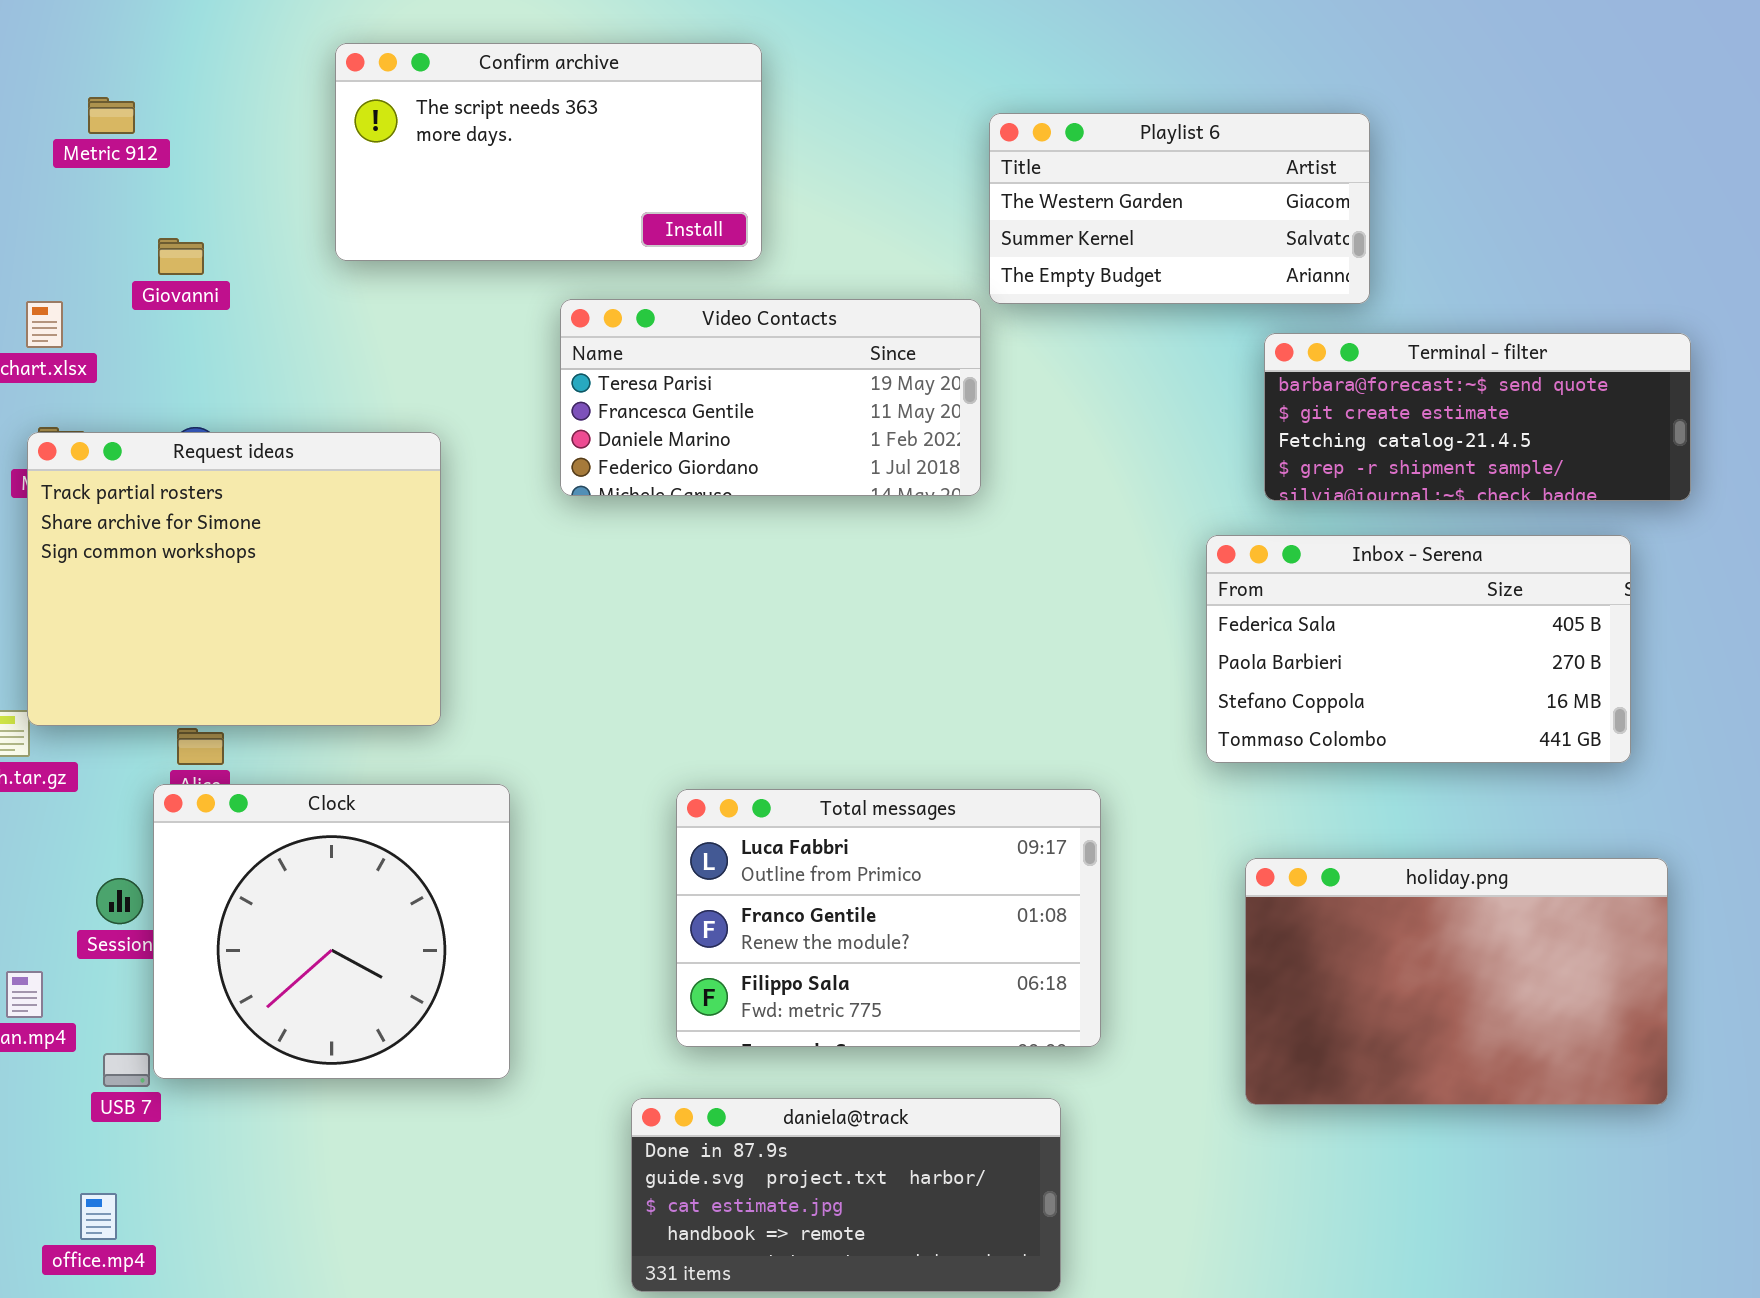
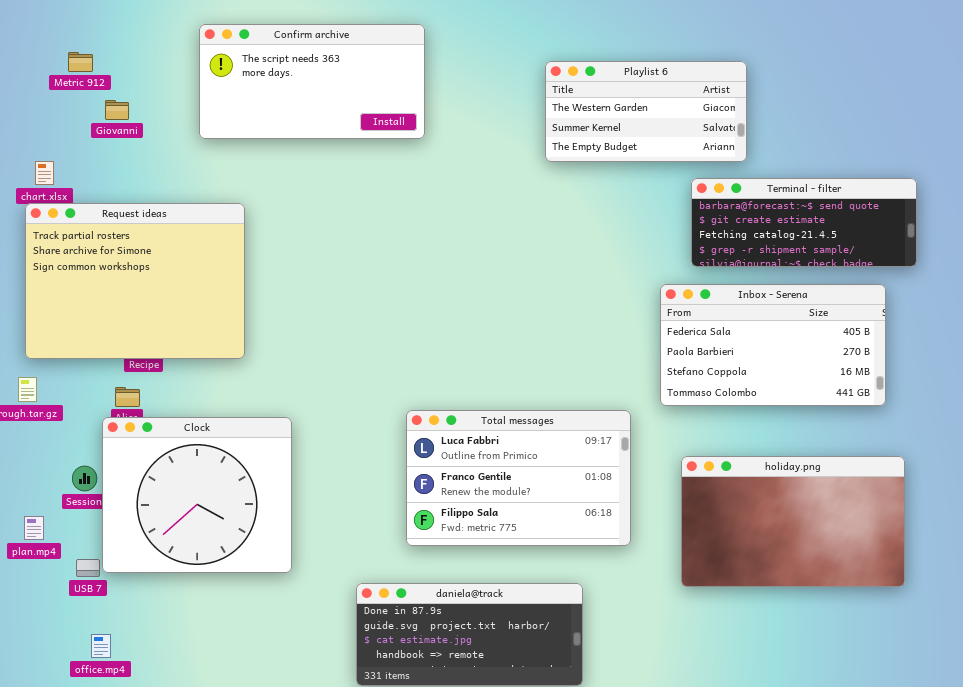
Giovanni: [158,238,204,275] -> [105,100,129,120], moved
Video Contacts: [560,299,981,496] -> none, closed
Request ideas: [27,432,441,726] -> [25,203,245,359], moved
Total messages: [676,789,1101,1047] -> [406,410,631,546], moved
office.mp4: [80,1193,117,1240] -> [91,634,111,658], moved

